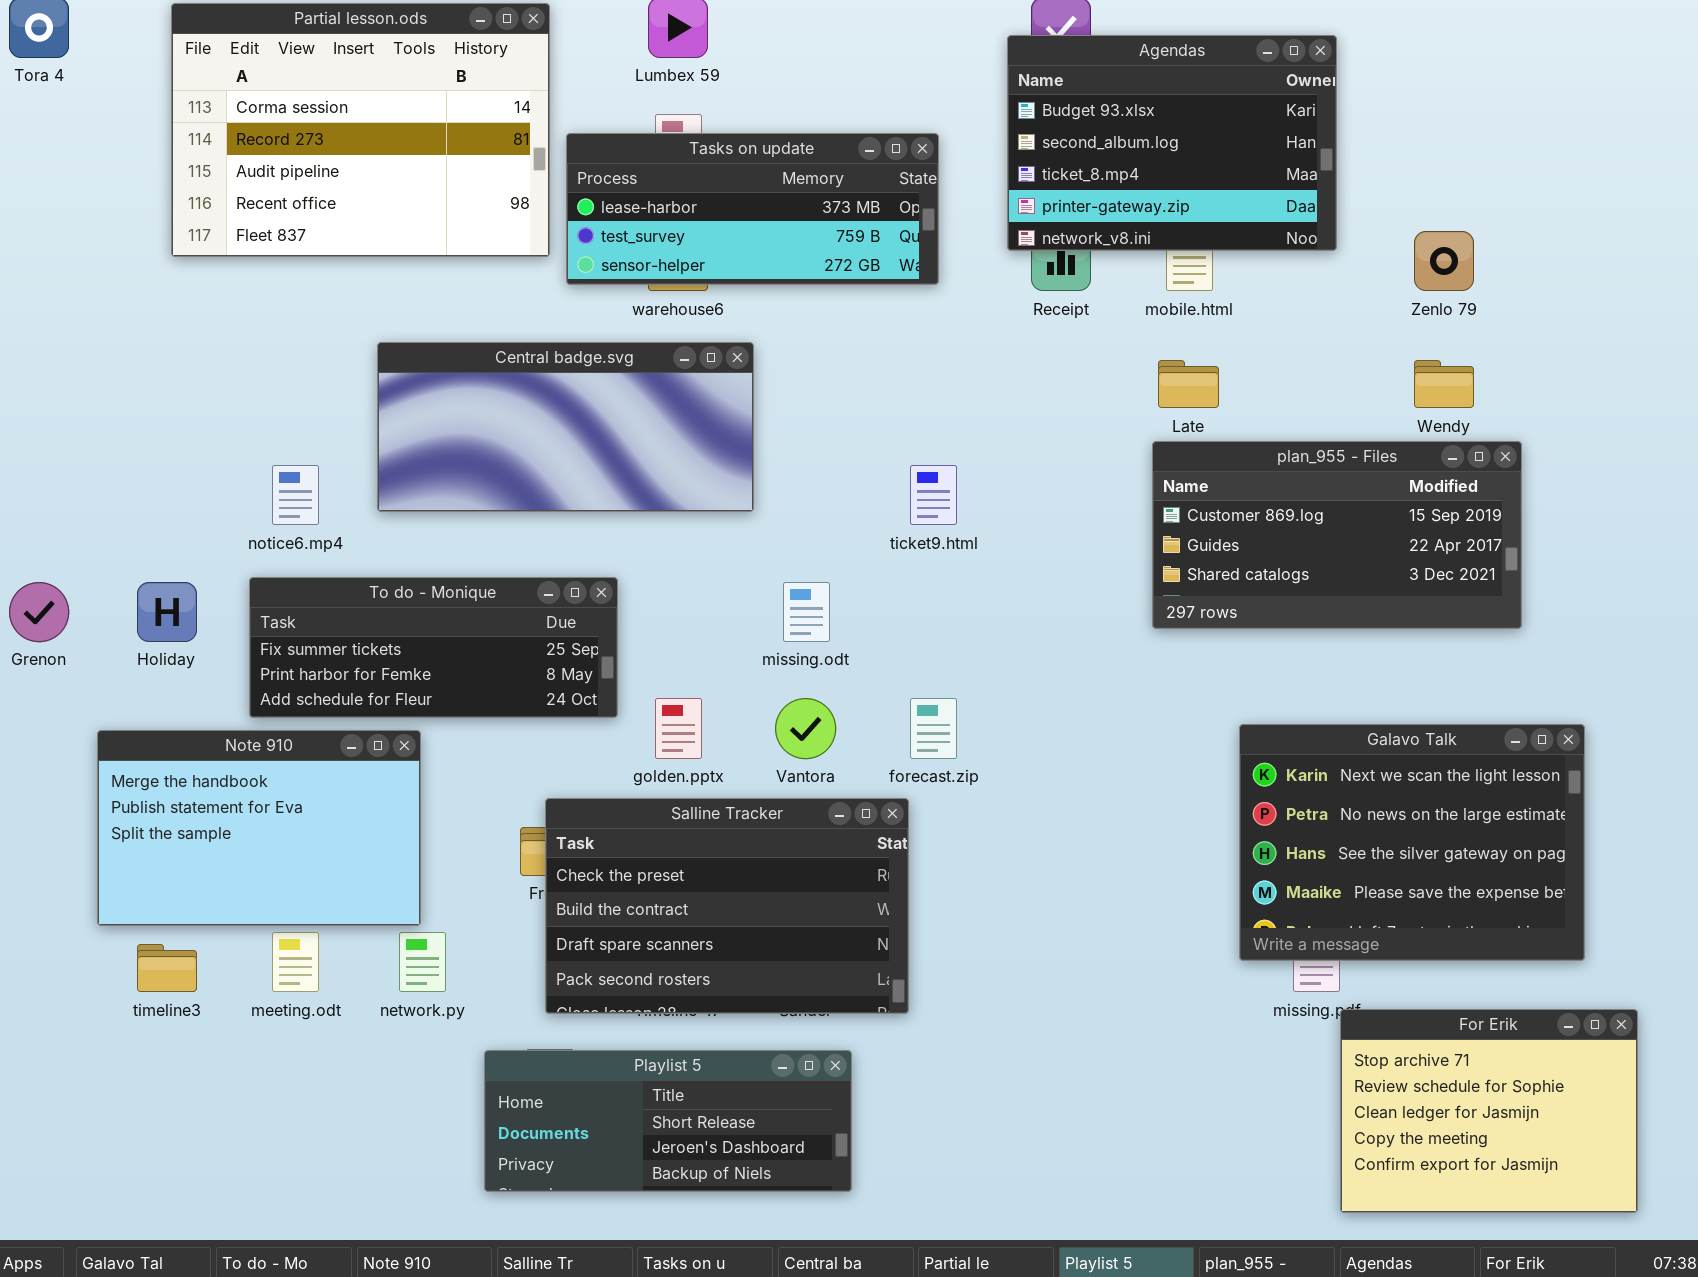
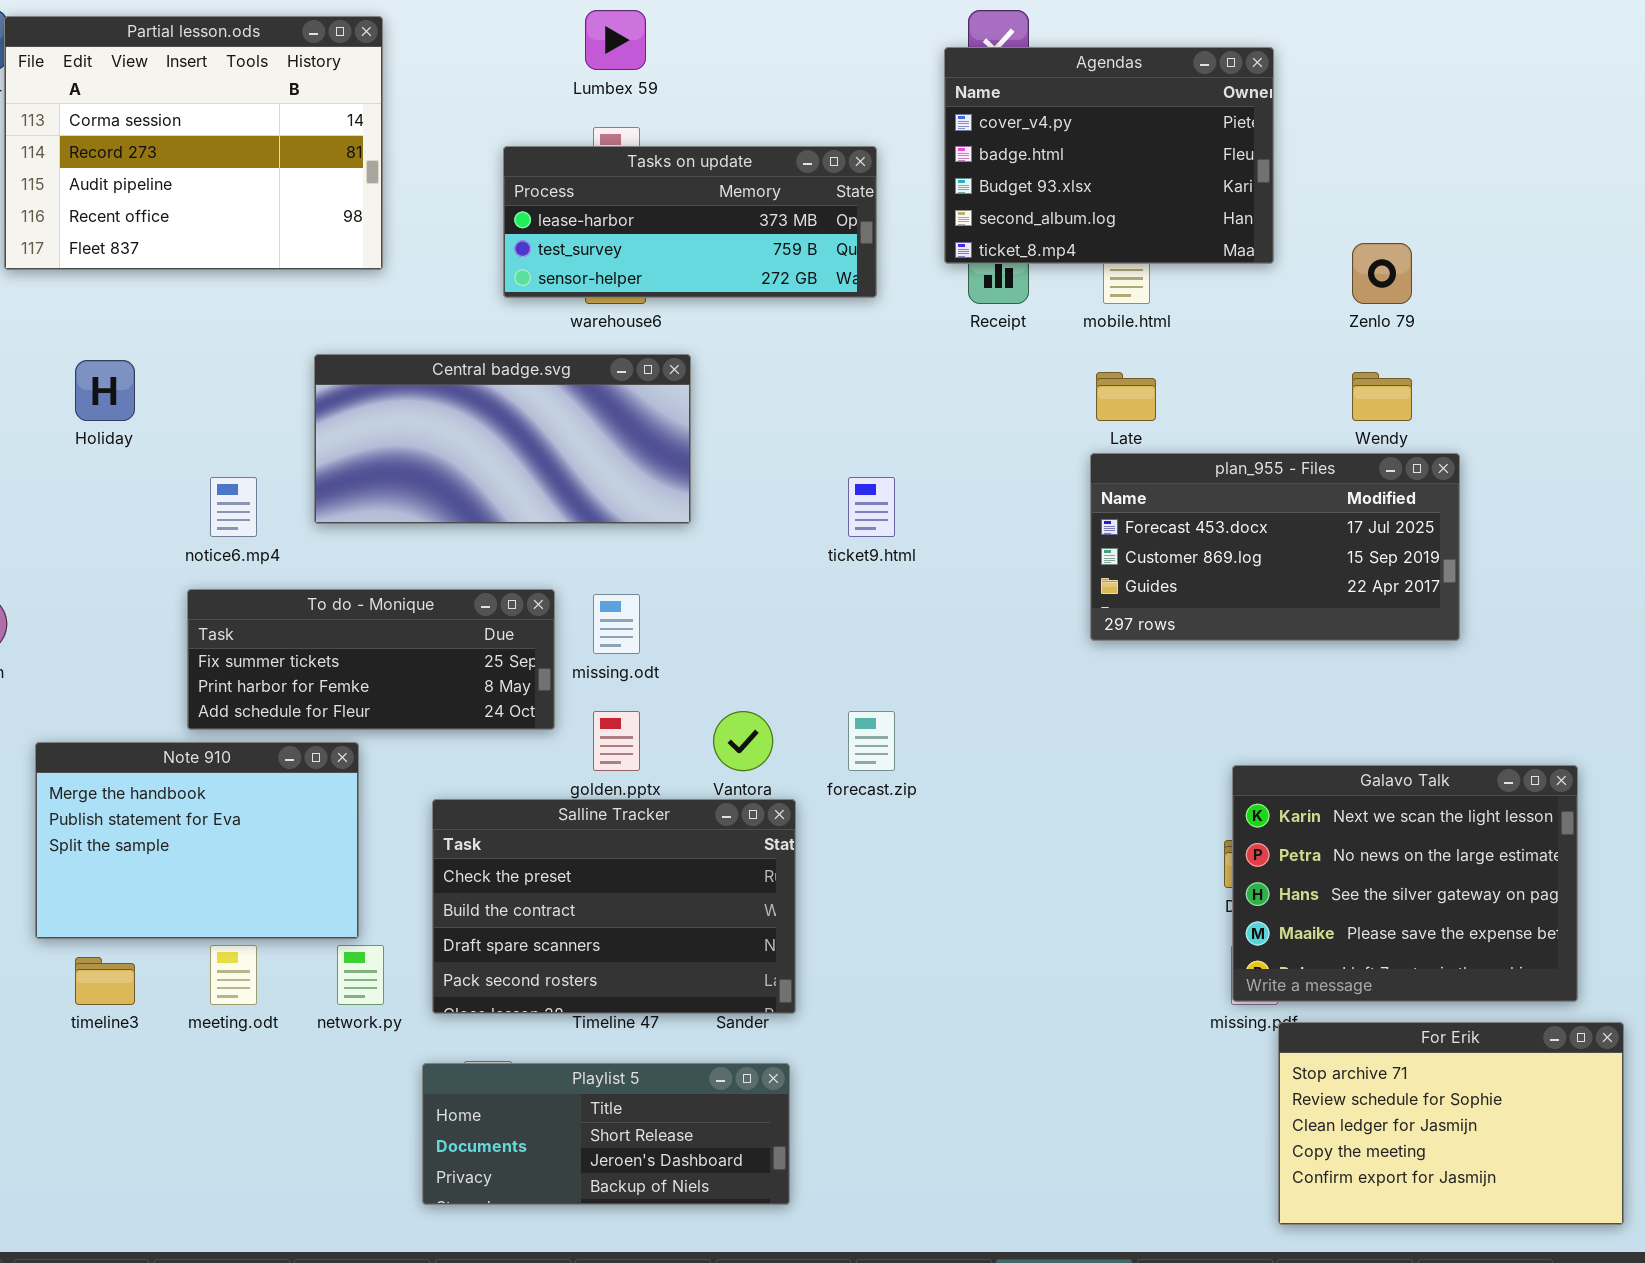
Partial lesson.ods: [171,3,550,257] -> [4,16,383,270], moved
Agendas: [1007,35,1337,251] -> [944,47,1274,264], scrolled up 2 rows
plan_955 - Files: [1152,441,1522,629] -> [1090,453,1460,641], scrolled up 1 row
Holiday: [137,582,197,642] -> [75,360,135,421], moved
missing.odt: [783,582,830,642] -> [593,594,640,654], moved
Galavo Talk: [1239,724,1585,961] -> [1232,765,1578,1002], moved
Salline Tracker: [545,798,909,1014] -> [432,799,796,1014], moved
For Erik: [1340,1009,1638,1213] -> [1278,1022,1624,1225], resized

